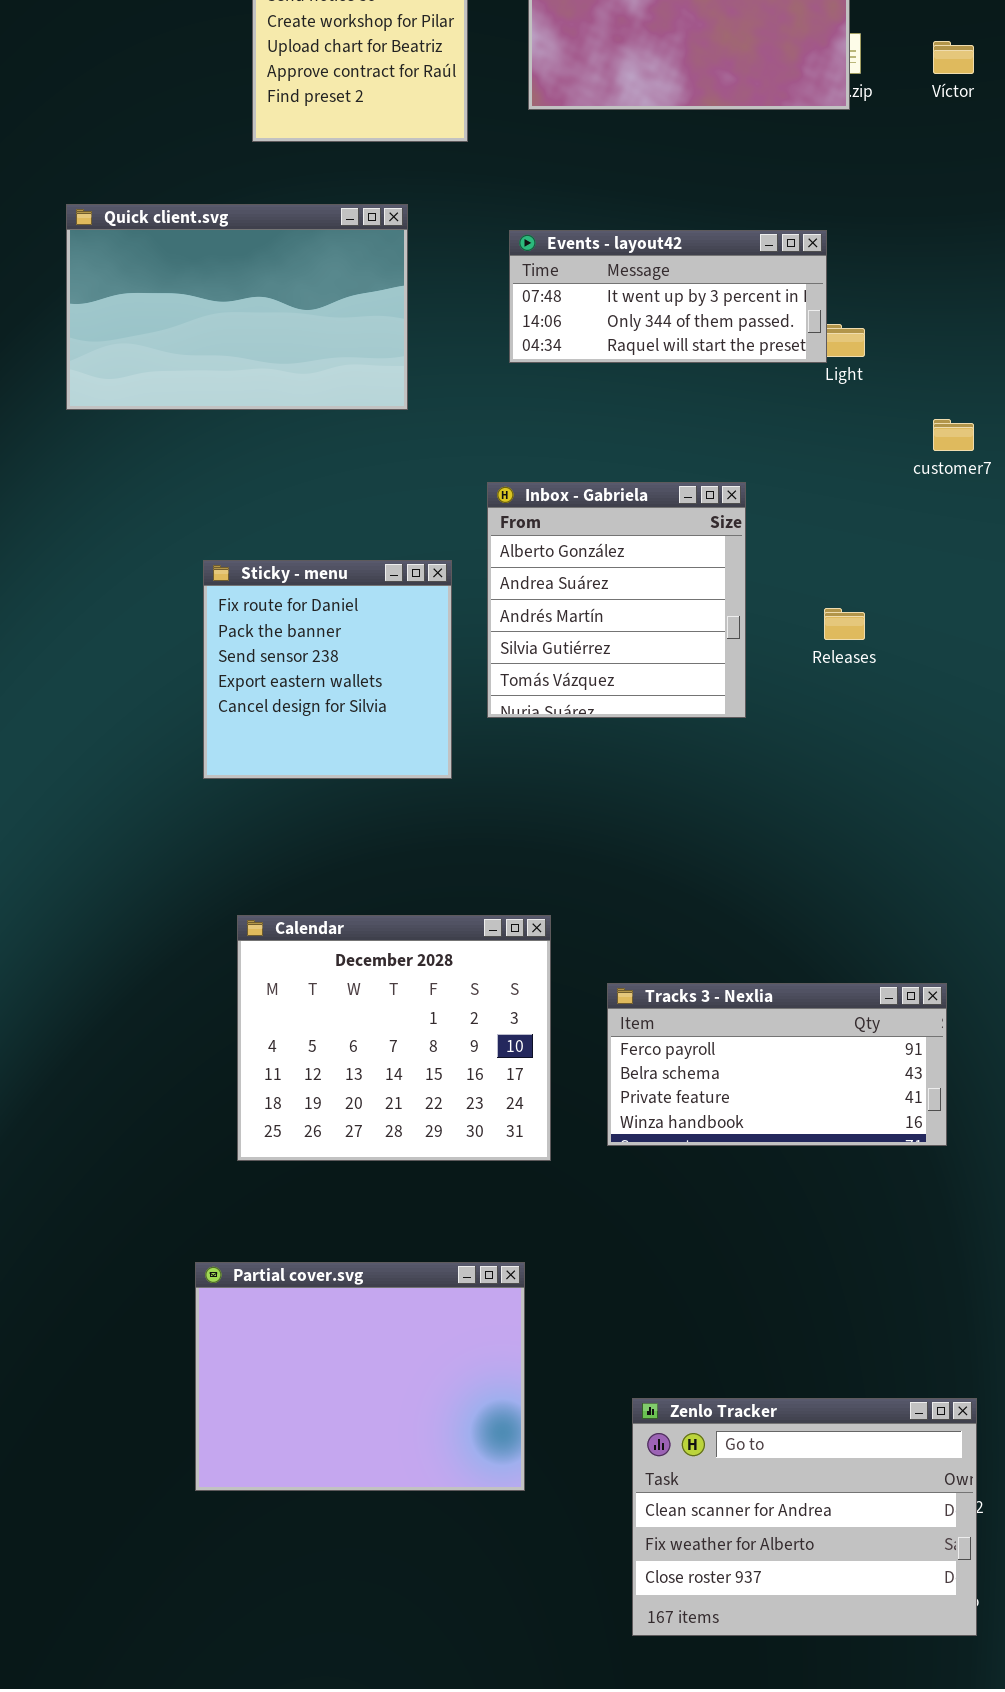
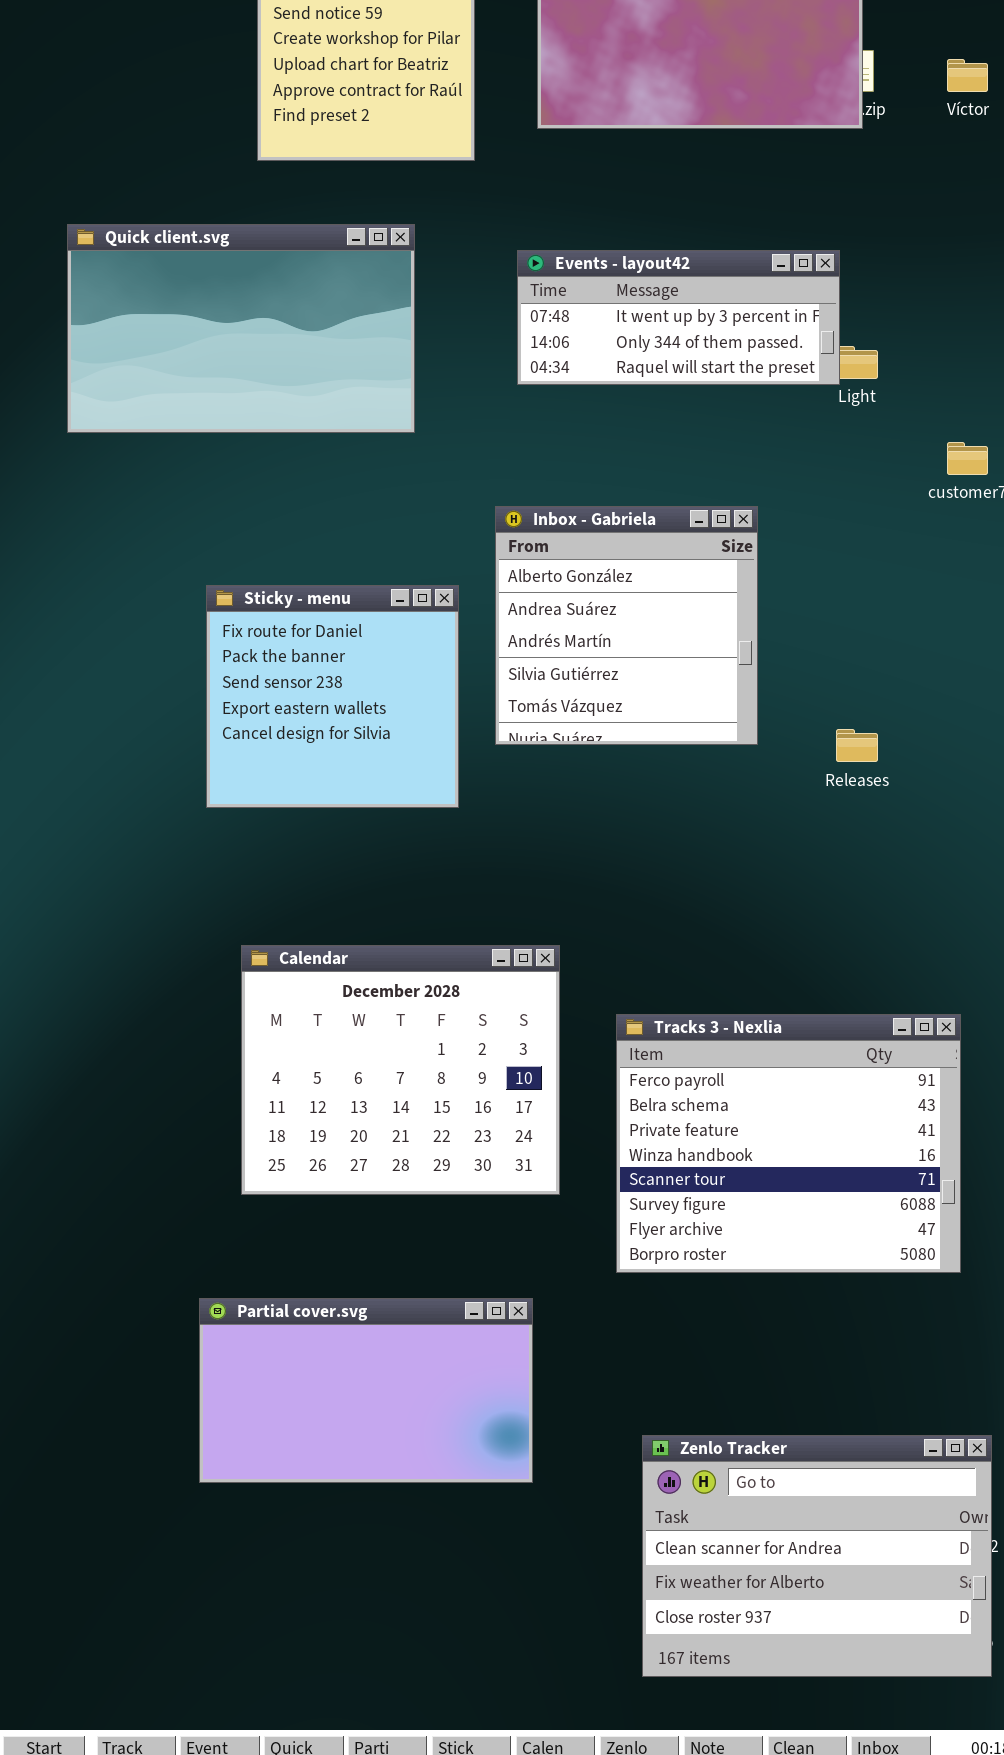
Releases: [824,608,865,640] -> [836,729,878,762], moved
Tracks 3 - Nexlia: [607,983,947,1146] -> [616,1014,961,1273], resized
Partial cover.svg: [195,1262,525,1491] -> [199,1298,533,1483], resized

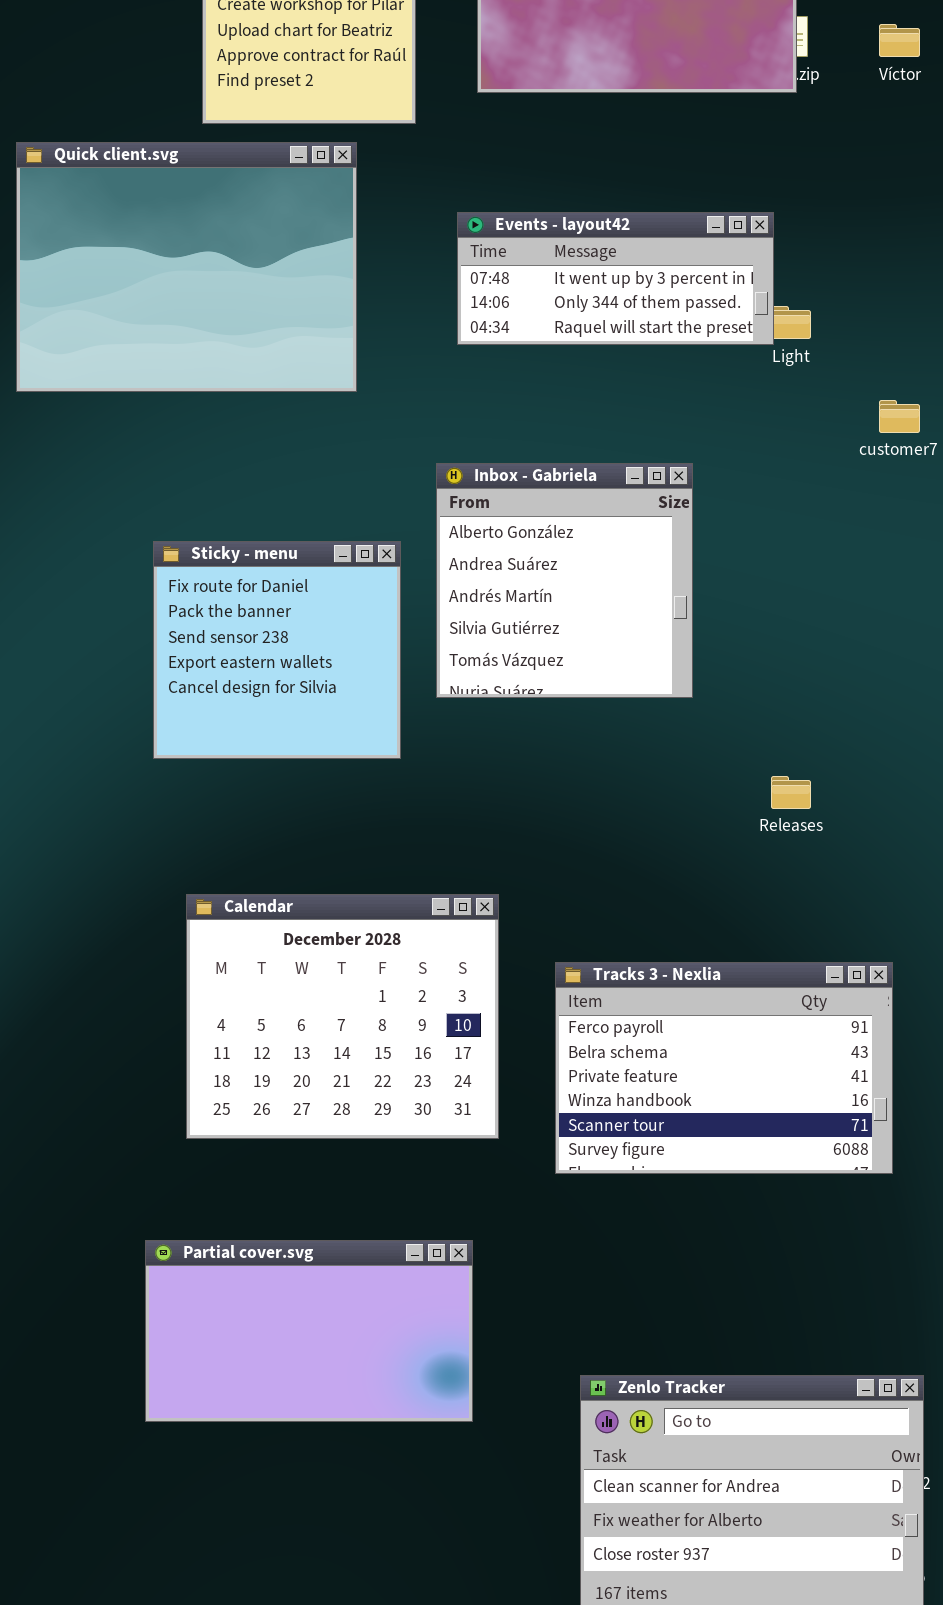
Quick client.svg: [67,224,415,433] -> [16,142,357,392], resized
Releases: [836,729,878,762] -> [771,776,811,809], moved
Tracks 3 - Nexlia: [616,1014,961,1273] -> [555,962,893,1174], resized

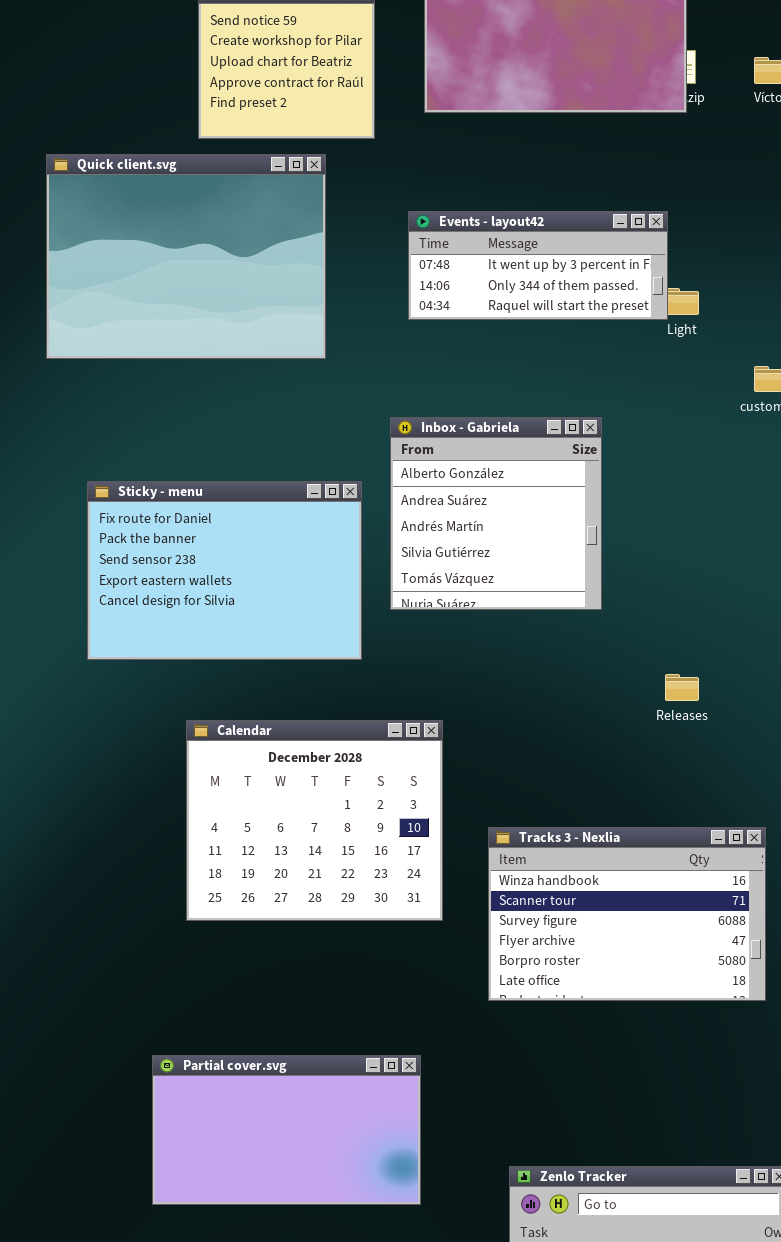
Sticky - menu: [153,541,401,759] -> [87,481,362,660], resized
Calendar: [186,894,499,1139] -> [186,720,443,921], moved
Tracks 3 - Nexlia: [555,962,893,1174] -> [488,827,766,1001], scrolled down 3 rows

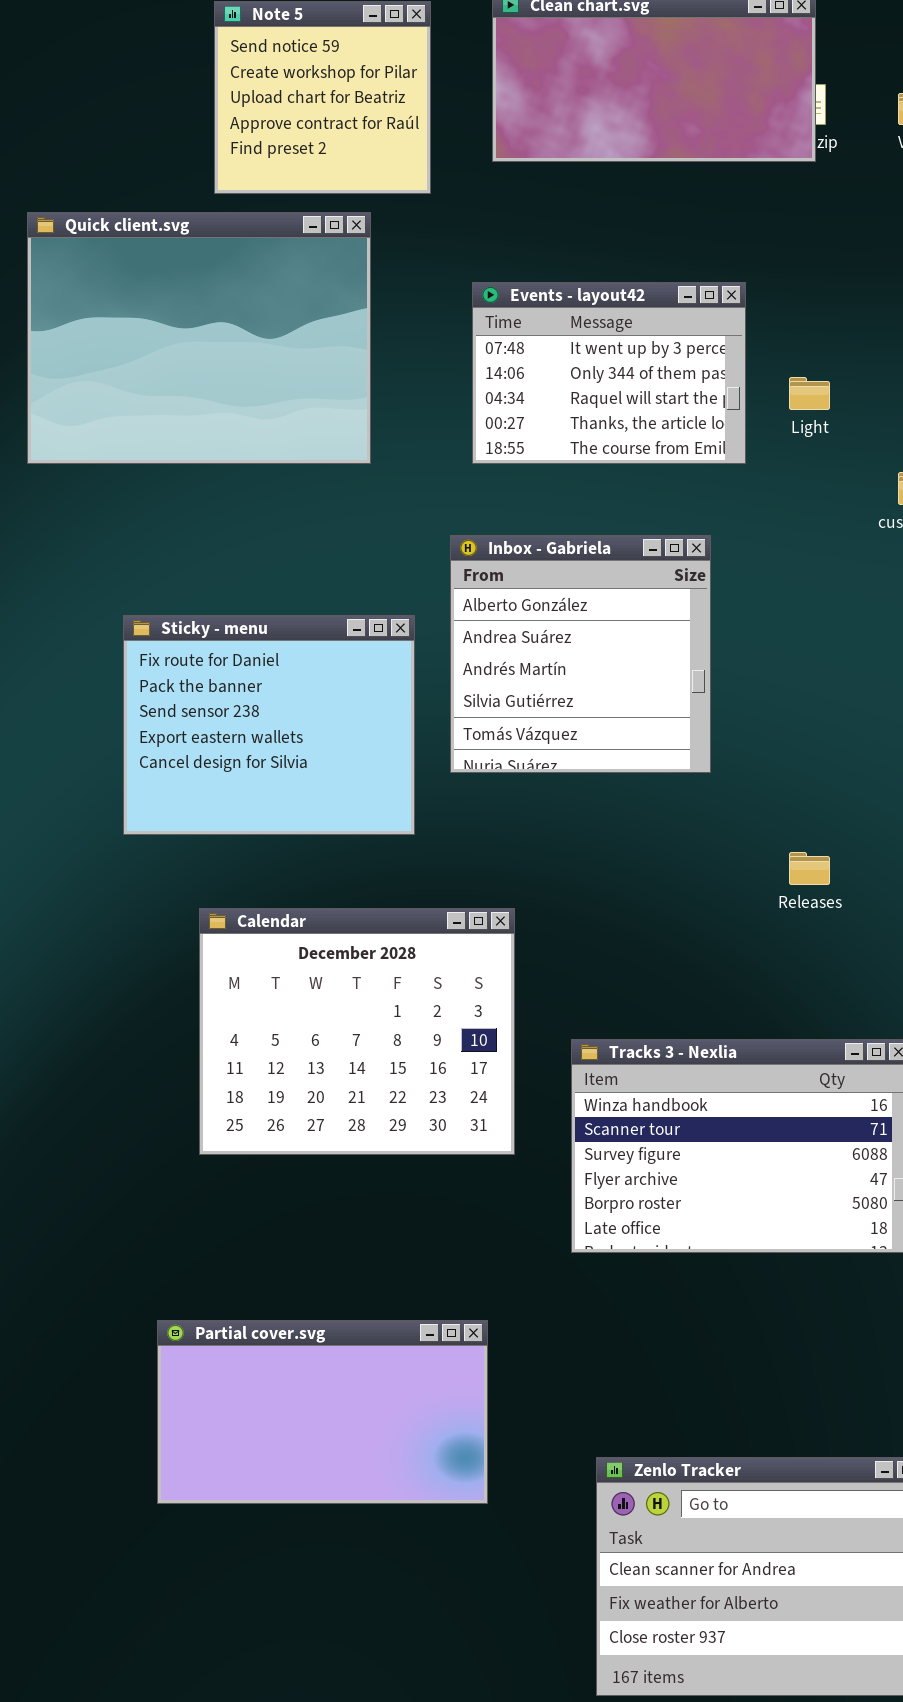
Events - layout42: [408,211,668,320] -> [472,282,746,464], resized
Sticky - menu: [87,481,362,660] -> [123,615,415,835], resized

